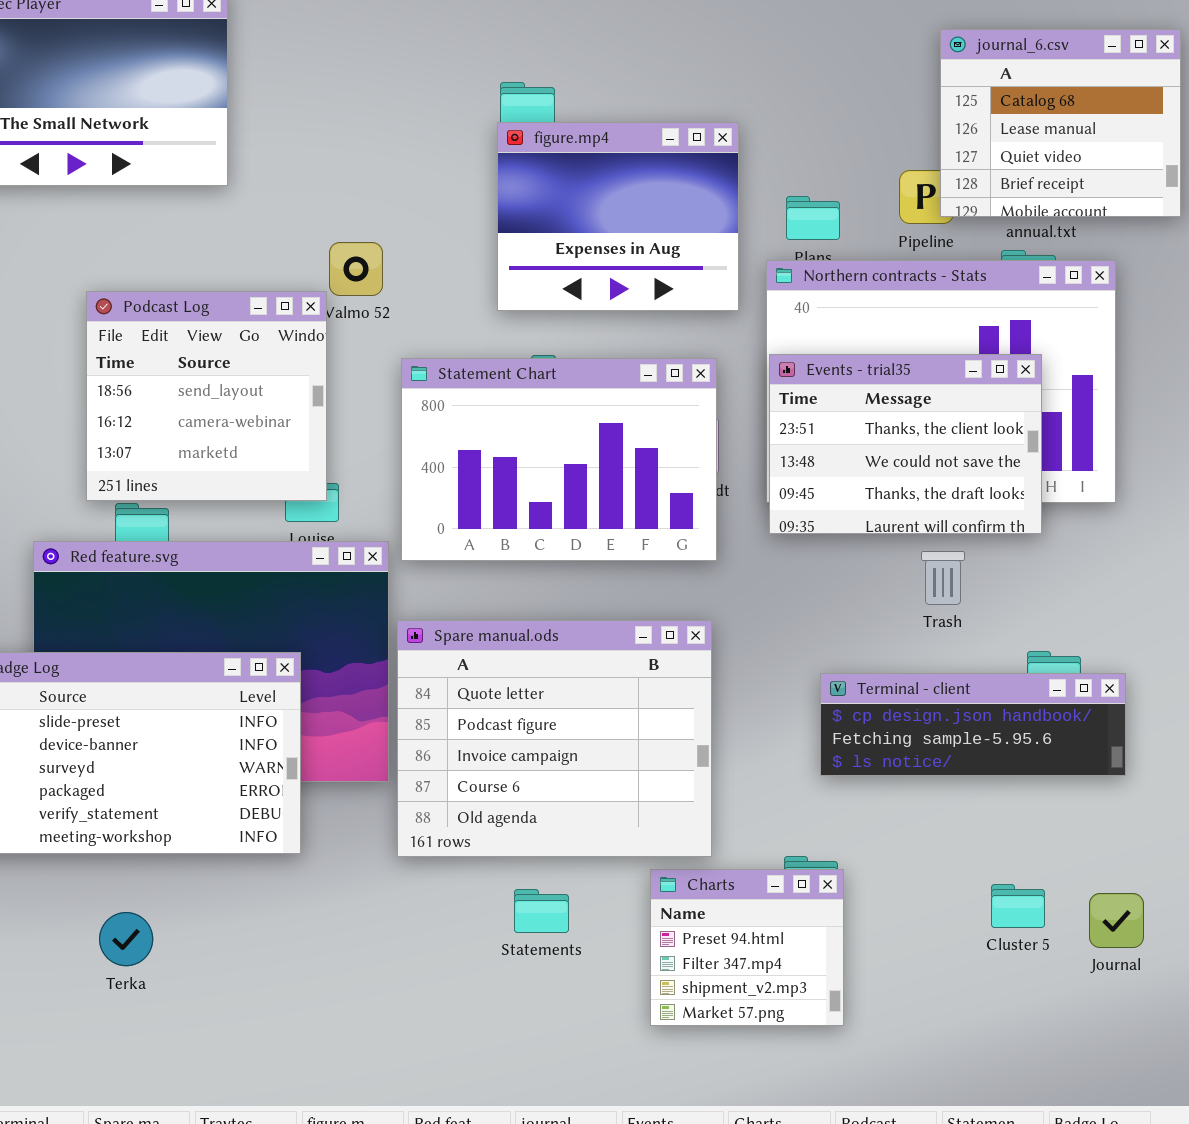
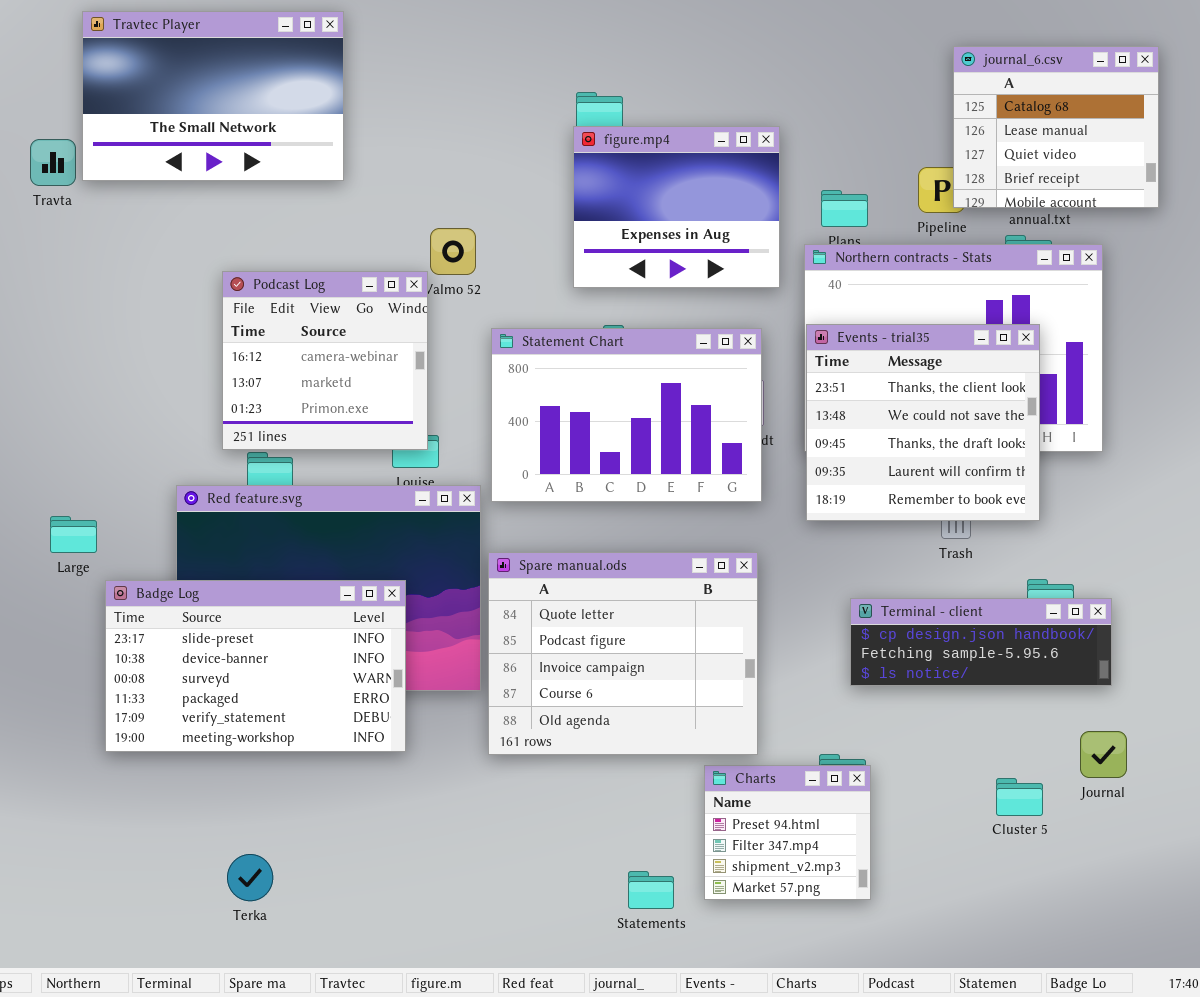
Podcast Log: [86,291,327,501] -> [222,271,428,450], scrolled down 1 row
Events - trial35: [769,354,1042,534] -> [806,324,1040,521], resized
Statements: [514,889,569,933] -> [628,871,674,909], moved
Journal: [1089,893,1144,948] -> [1080,731,1127,778], moved
Terka: [99,912,153,966] -> [227,854,273,901], moved

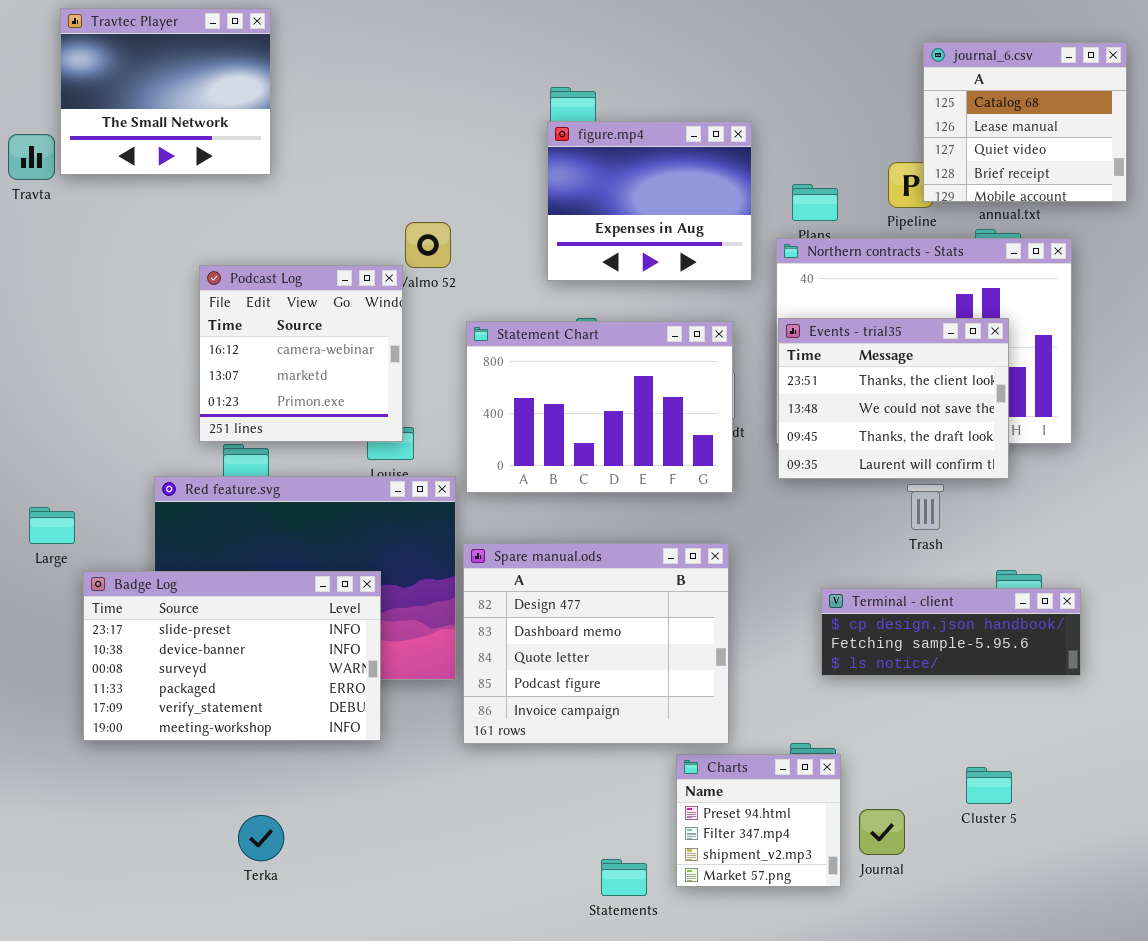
Travtec Player: [82,11,344,181] -> [60,8,271,175], resized
Events - trial35: [806,324,1040,521] -> [778,318,1009,479], resized
Spare manual.ods: [488,552,758,755] -> [463,543,729,744], scrolled up 2 rows
Journal: [1080,731,1127,778] -> [859,809,905,855], moved
Terka: [227,854,273,901] -> [238,815,284,861], moved

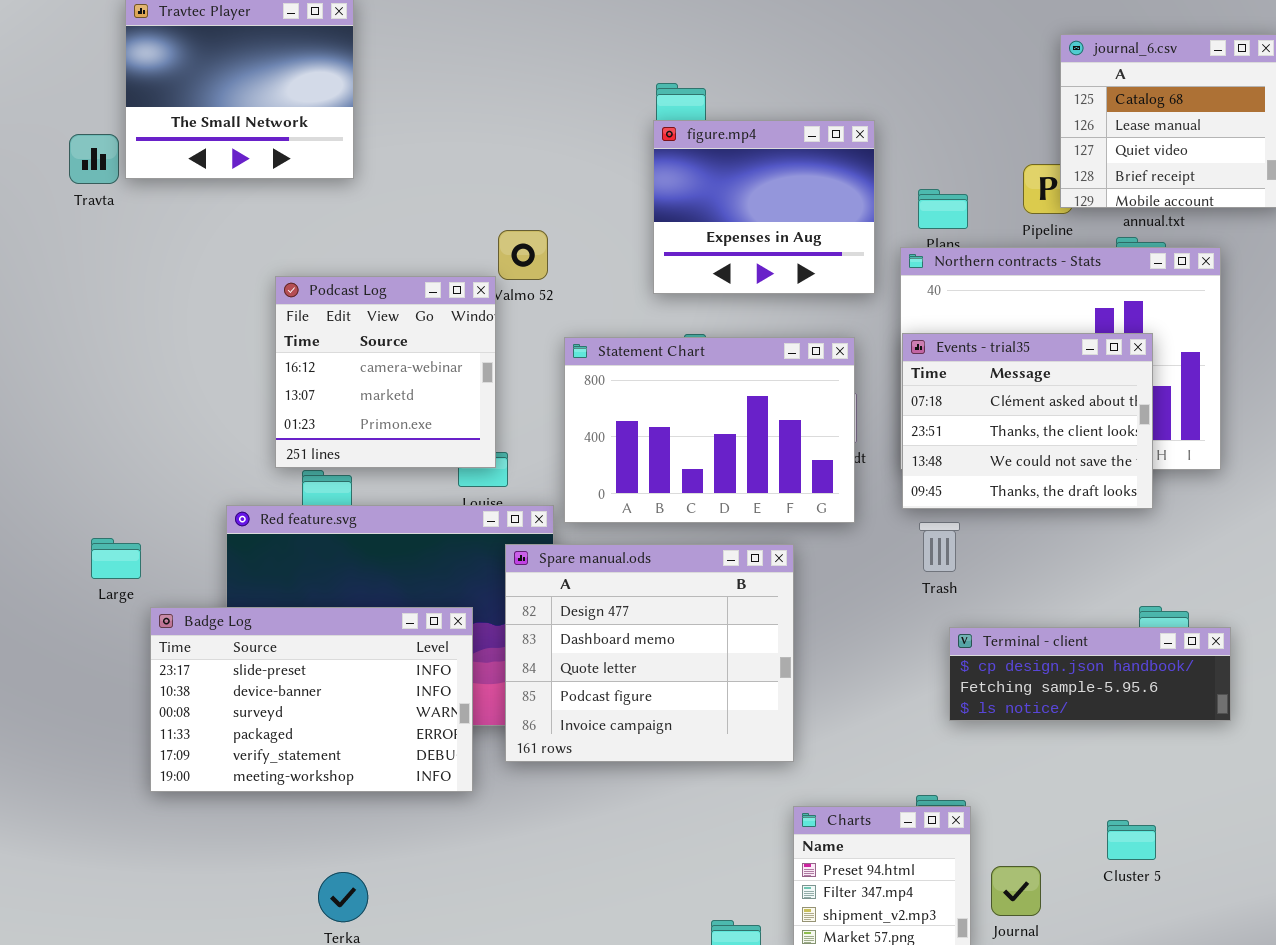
Events - trial35: [778,318,1009,479] -> [902,333,1153,509], scrolled up 1 row
Trash: [907,484,944,530] -> [919,522,960,572], moved
Spare manual.ods: [463,543,729,744] -> [505,544,794,762], moved

